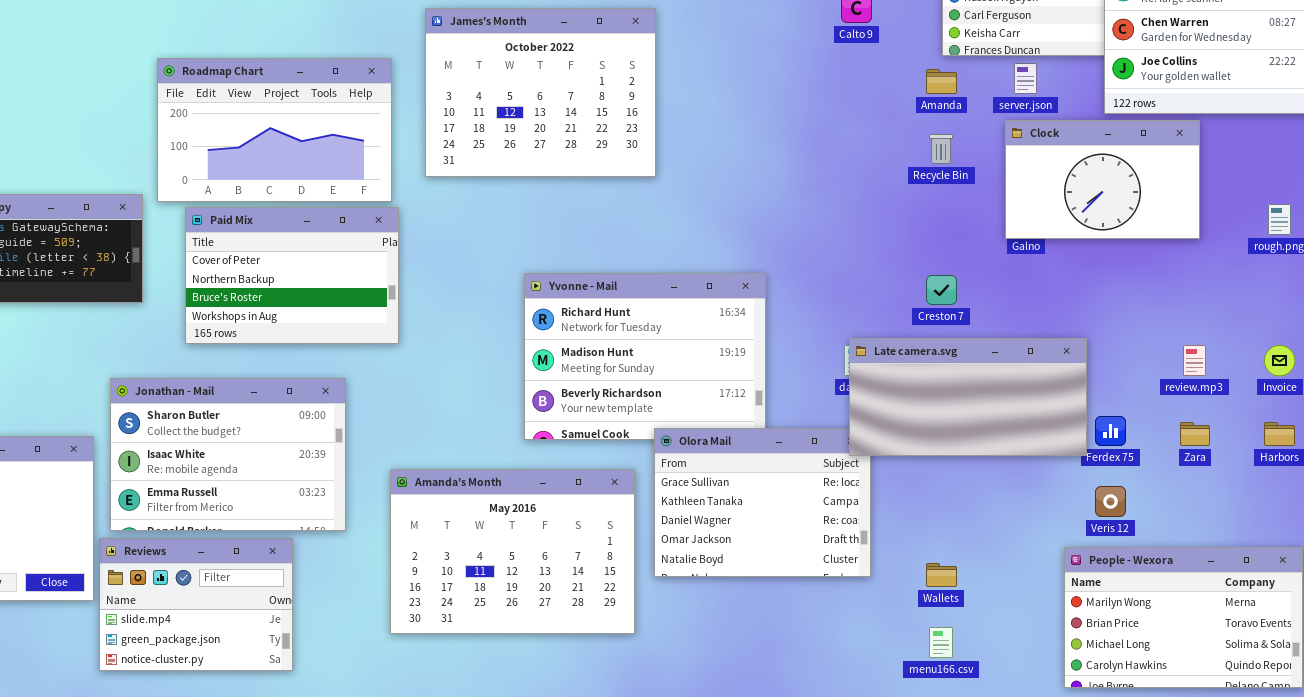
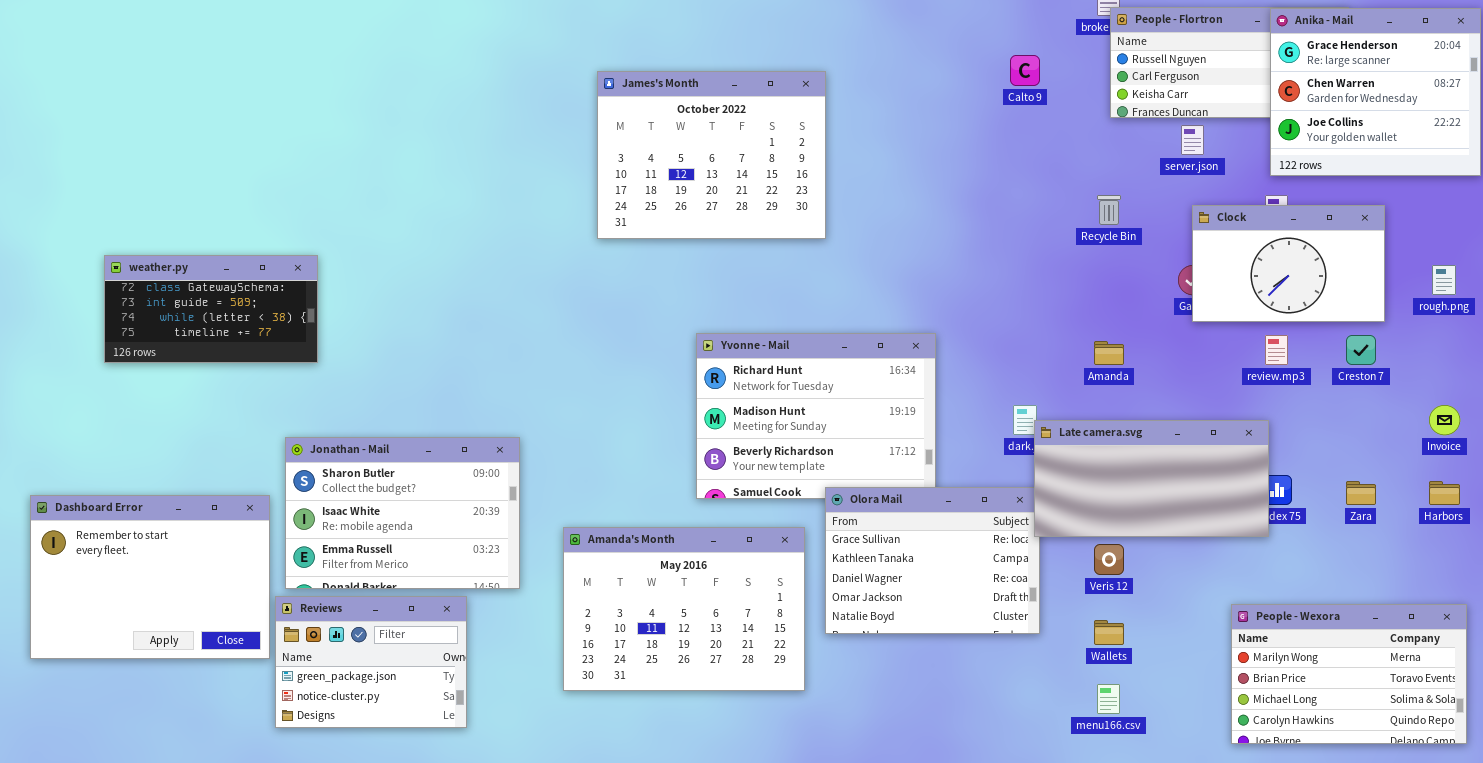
Roadmap Chart: [157,58,392,202] -> none, closed
Amanda: [926,69,957,94] -> [1094,341,1124,365], moved
Clock: [1005,120,1200,239] -> [1192,205,1385,322], moved
Paid Mix: [185,207,399,344] -> none, closed
Creston 7: [926,275,957,305] -> [1346,335,1376,365], moved
Late camera.svg: [849,338,1087,456] -> [1034,420,1269,537], moved
review.mp3: [1183,345,1206,376] -> [1265,335,1288,365], moved
Veris 12: [1095,486,1126,517] -> [1094,544,1124,575], moved
Reviews: [99,538,293,671] -> [275,596,467,728], scrolled down 1 row

